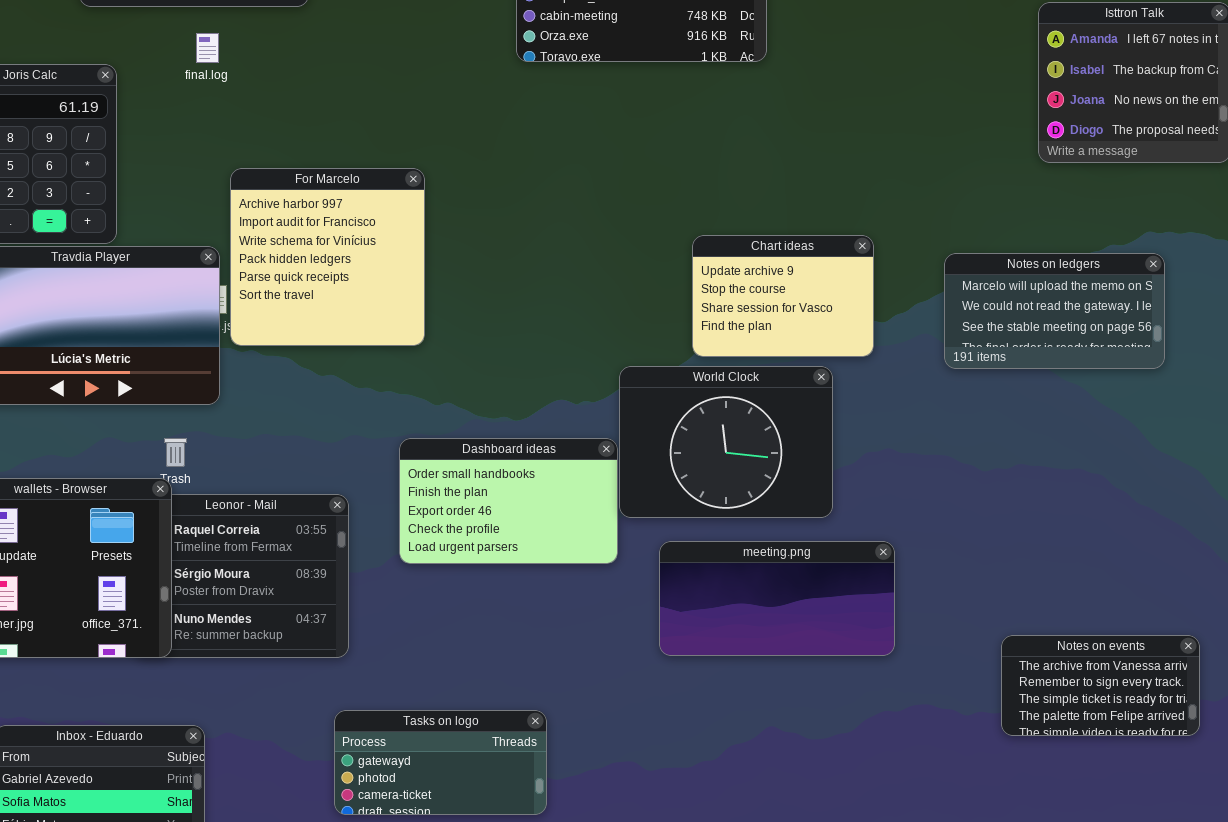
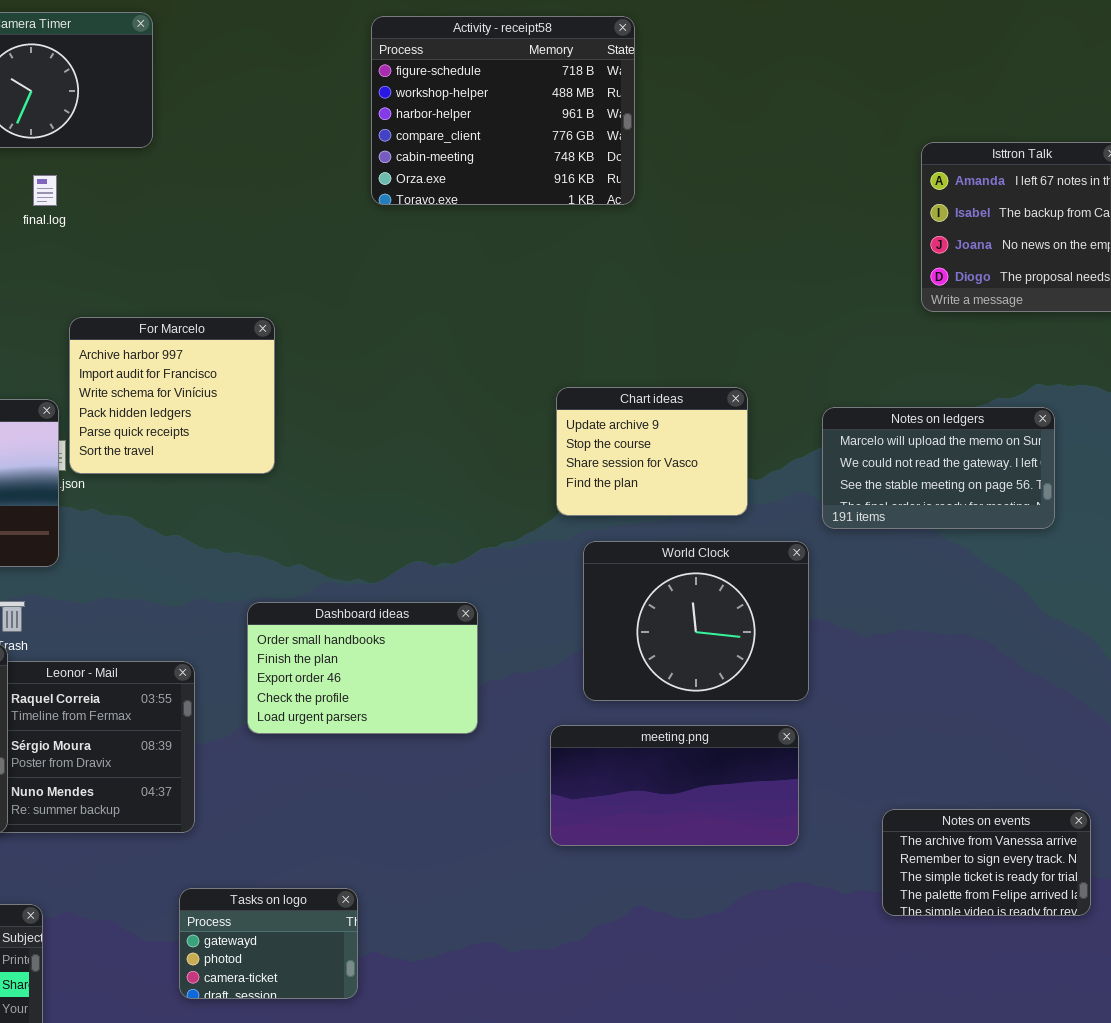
For Marcelo: [230,168,425,346] -> [69,317,275,474], resized
World Clock: [619,366,833,518] -> [583,541,809,701], moved
meeting.png: [659,541,895,656] -> [550,725,799,846], moved
Tasks on logo: [334,710,547,815] -> [179,888,358,999], resized

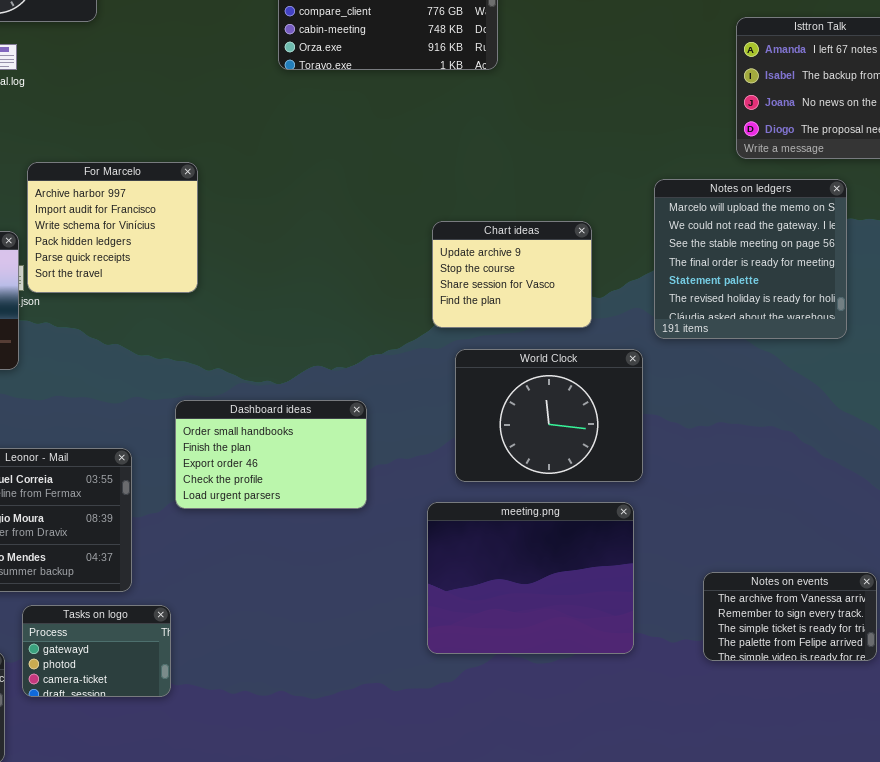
Notes on ledgers: [822,407,1055,529] -> [654,179,847,339], resized
meeting.png: [550,725,799,846] -> [427,502,634,654], resized
Tasks on logo: [179,888,358,999] -> [22,605,171,697], moved

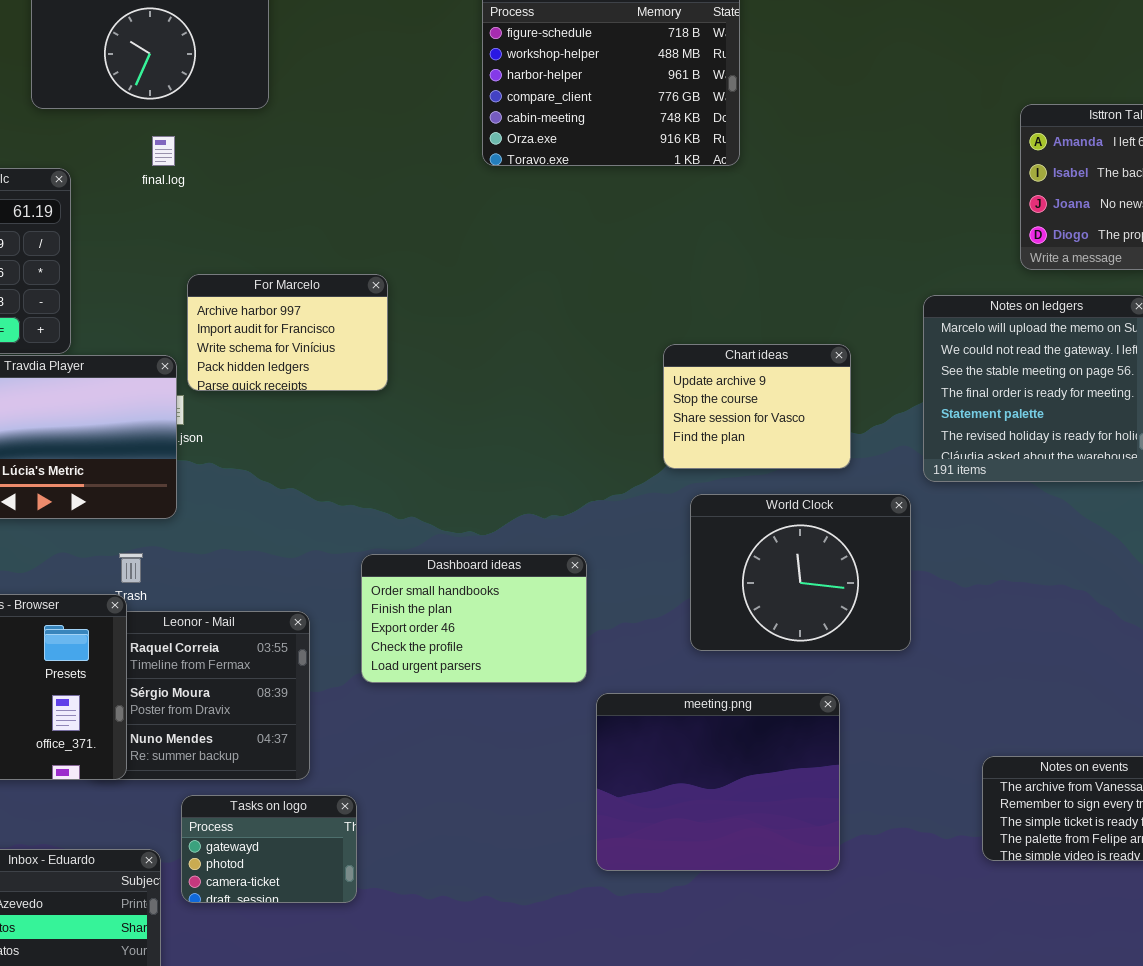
For Marcelo: [27,162,198,293] -> [187,274,388,391], resized
meeting.png: [427,502,634,654] -> [596,693,840,871], moved

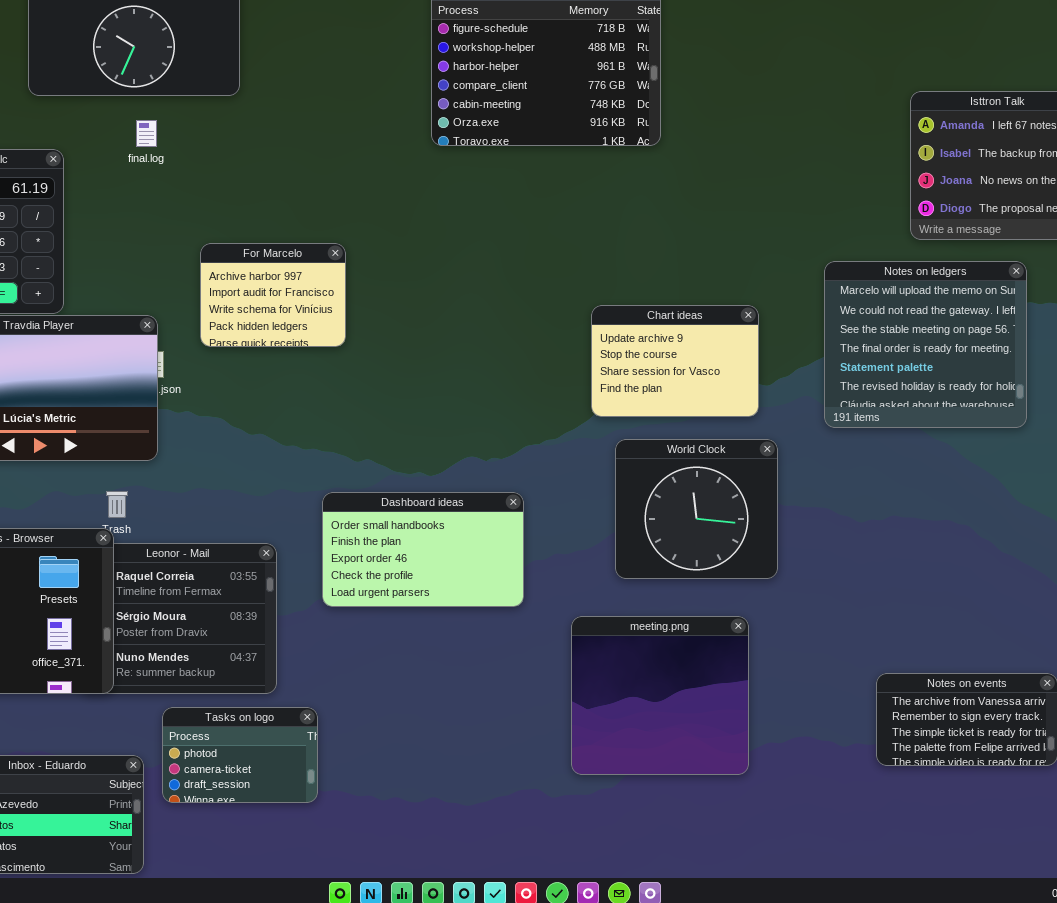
For Marcelo: [187,274,388,391] -> [200,243,346,347], resized
World Clock: [690,494,911,651] -> [615,439,778,579], resized
meeting.png: [596,693,840,871] -> [571,616,749,775], resized
Tasks on logo: [181,795,357,903] -> [162,707,318,803], scrolled down 1 row

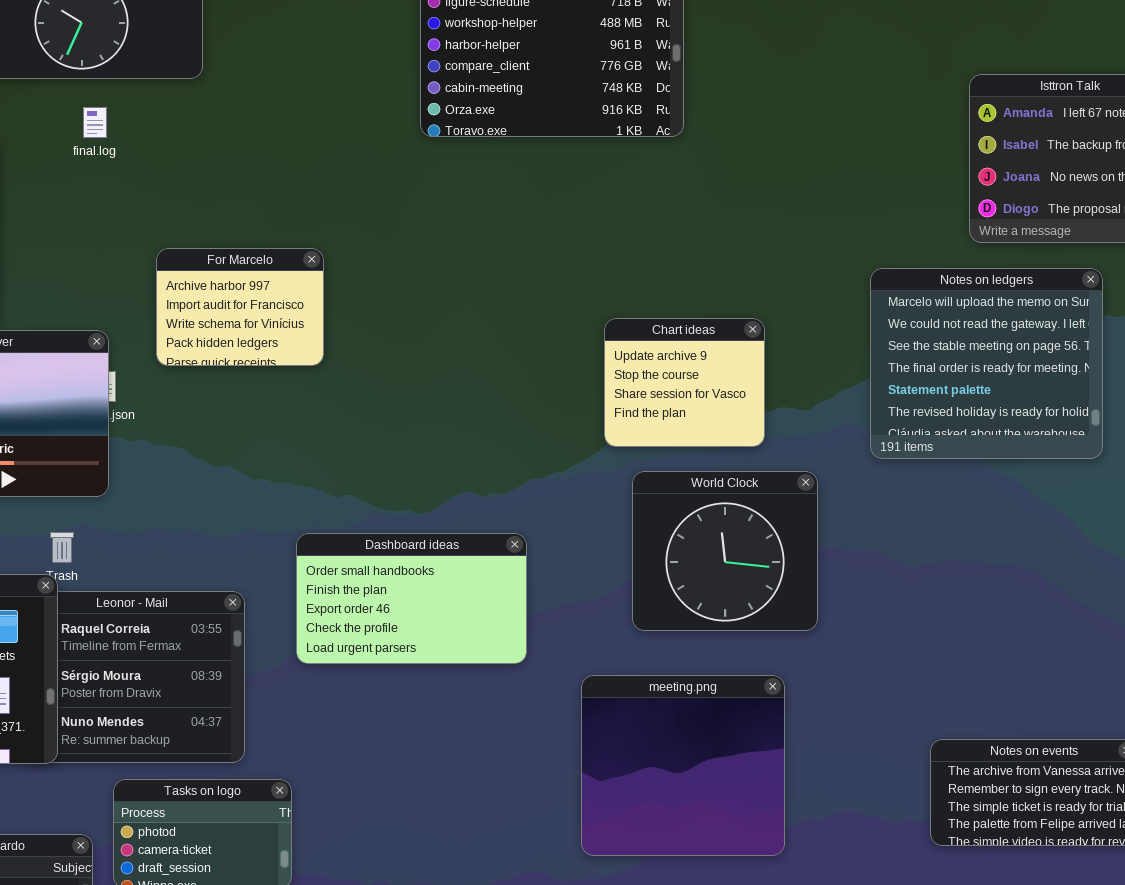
Chart ideas: [591,305,759,417] -> [604,318,765,447], resized

